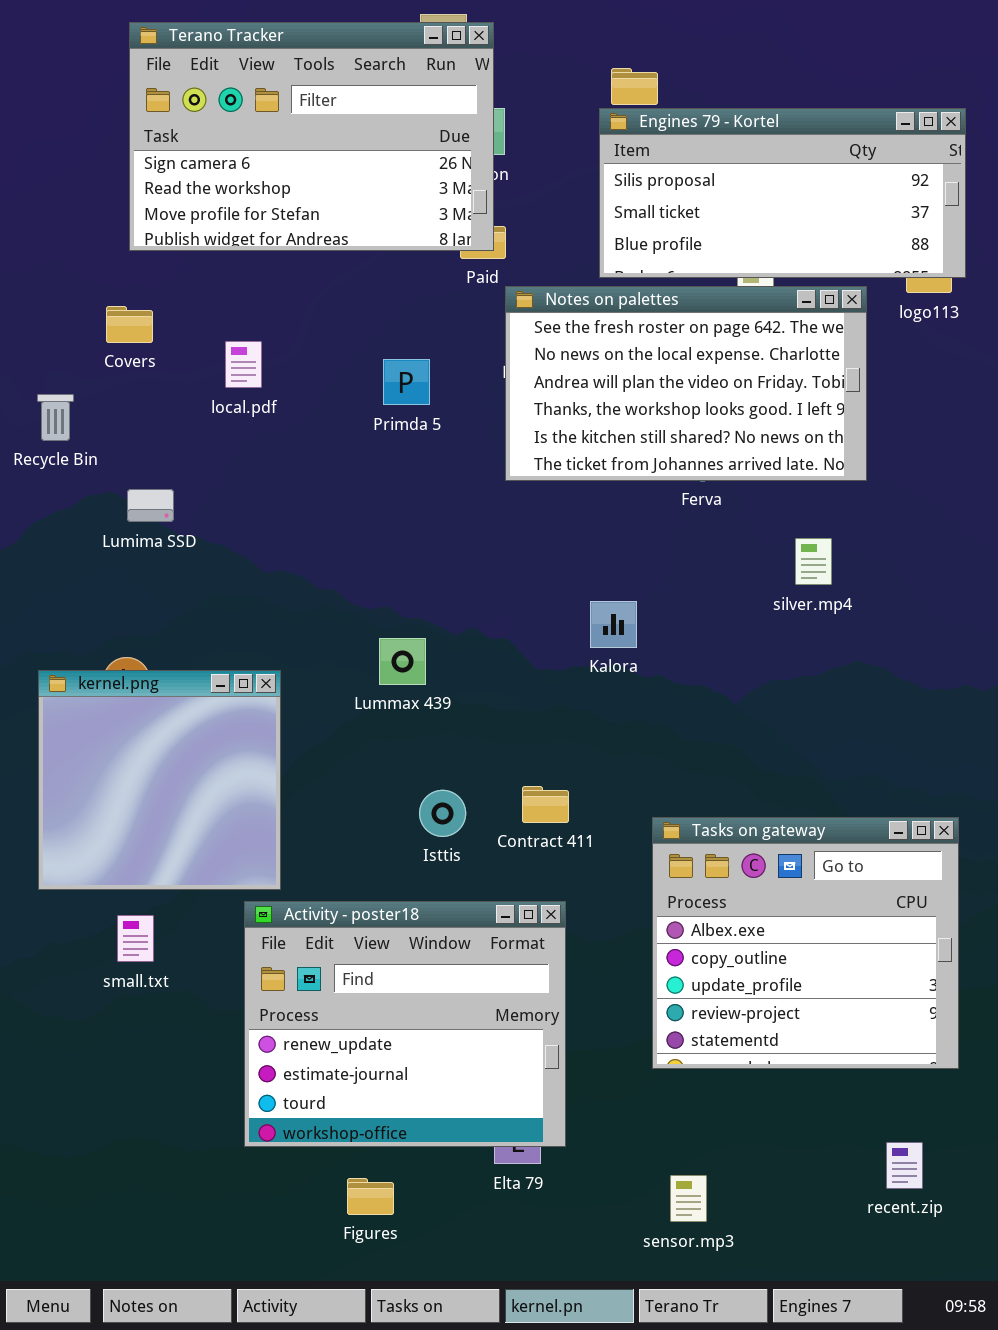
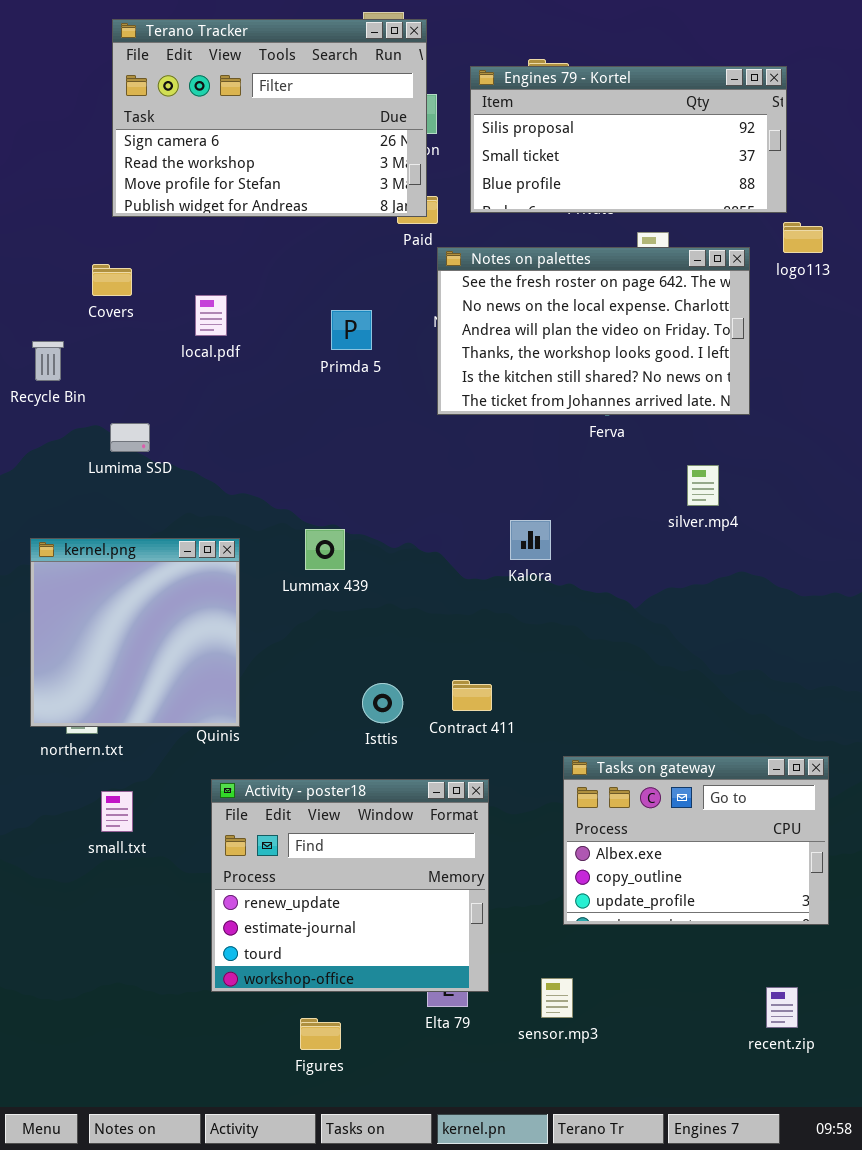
Engines 79 - Kortel: [599,108,966,278] -> [470,66,787,213], moved
Lummax 439: [379,638,426,685] -> [305,529,345,570], moved
kernel.png: [38,670,281,890] -> [30,538,240,727], moved
Tasks on gateway: [652,817,959,1069] -> [563,756,829,925], resized
sensor.mp3: [670,1175,707,1222] -> [541,978,573,1018], moved

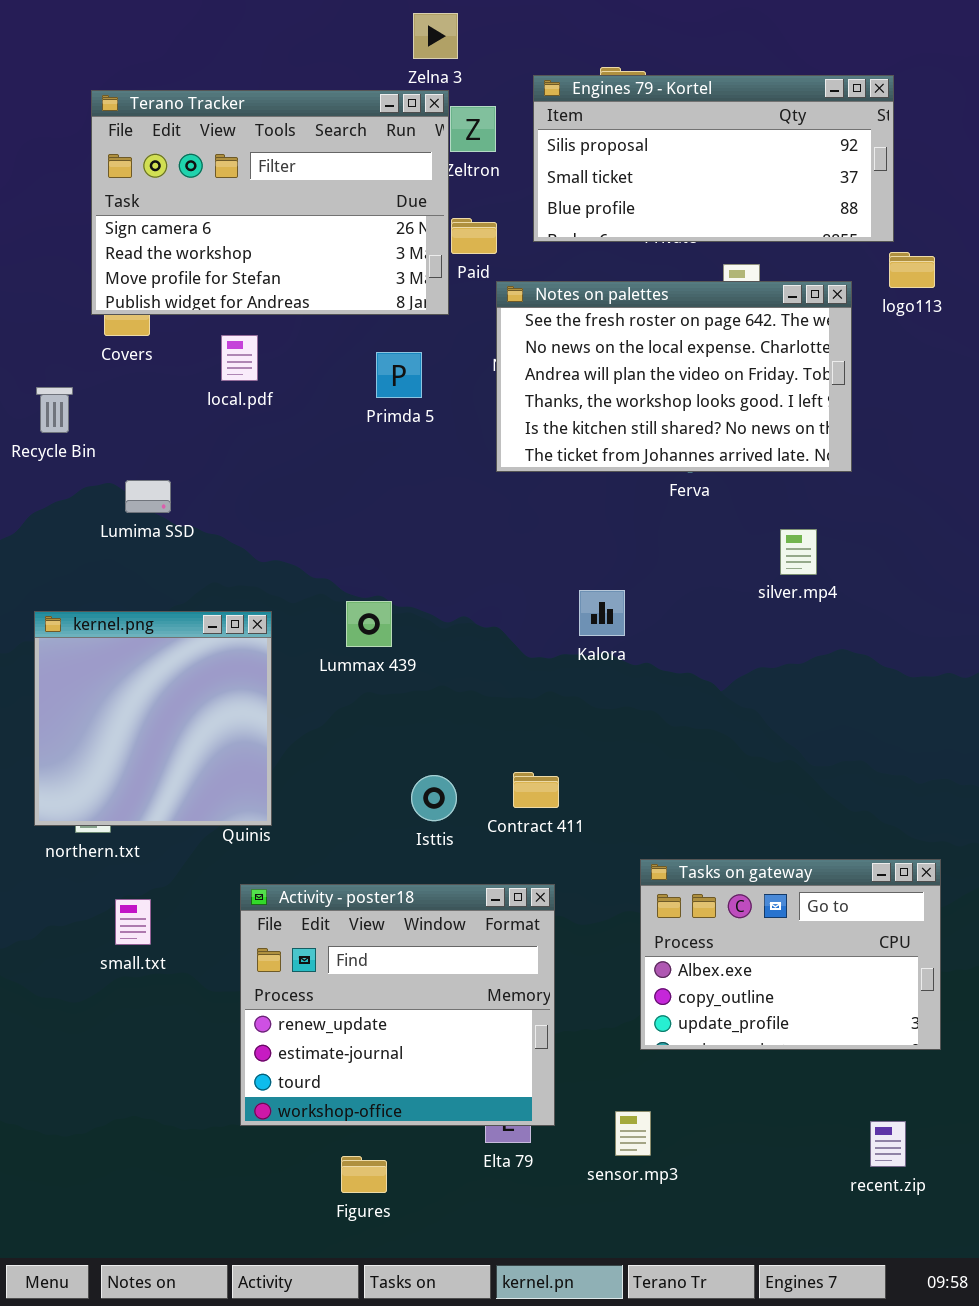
Terano Tracker: [112,19,427,217] -> [91,90,449,315], moved

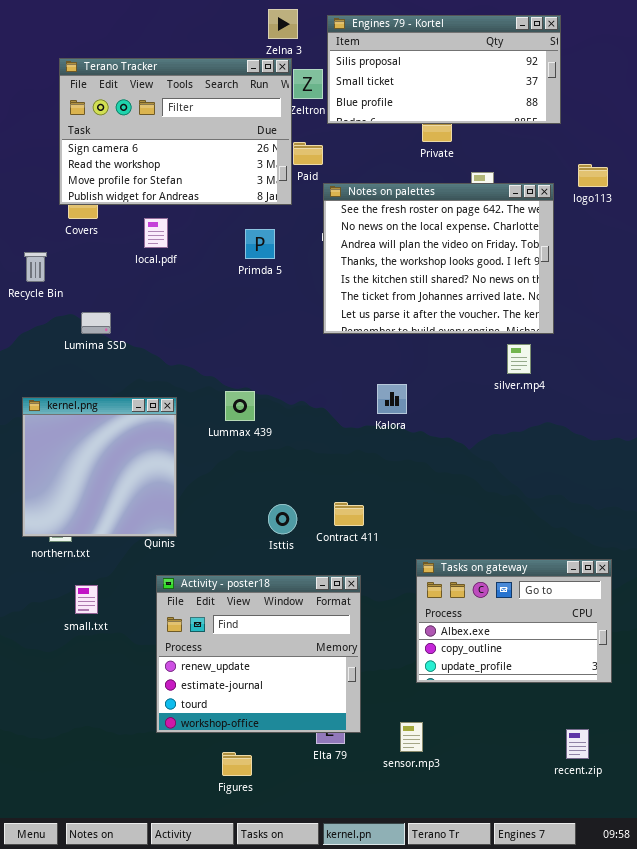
Engines 79 - Kortel: [533,75,894,242] -> [327,15,561,124], moved
Notes on palettes: [496,281,852,472] -> [323,183,554,334], resized

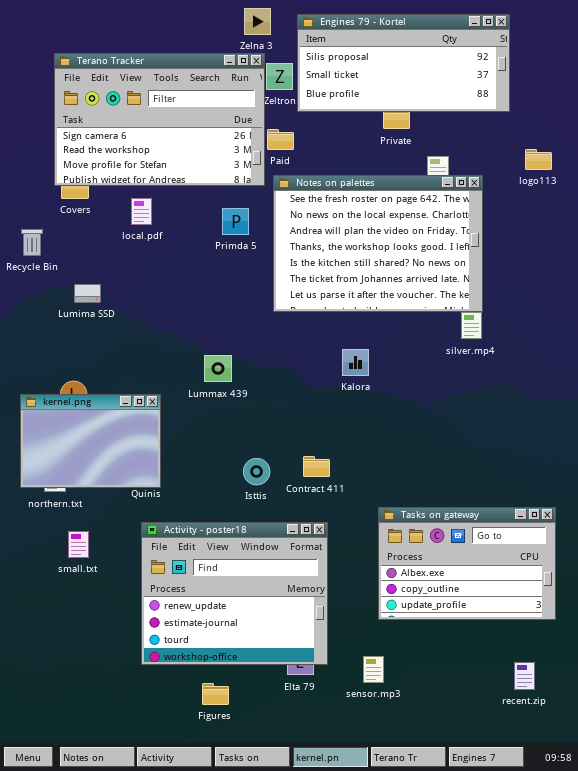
Notes on palettes: [323,183,554,334] -> [273,175,483,312], moved
kernel.png: [22,397,177,537] -> [20,394,161,488], resized

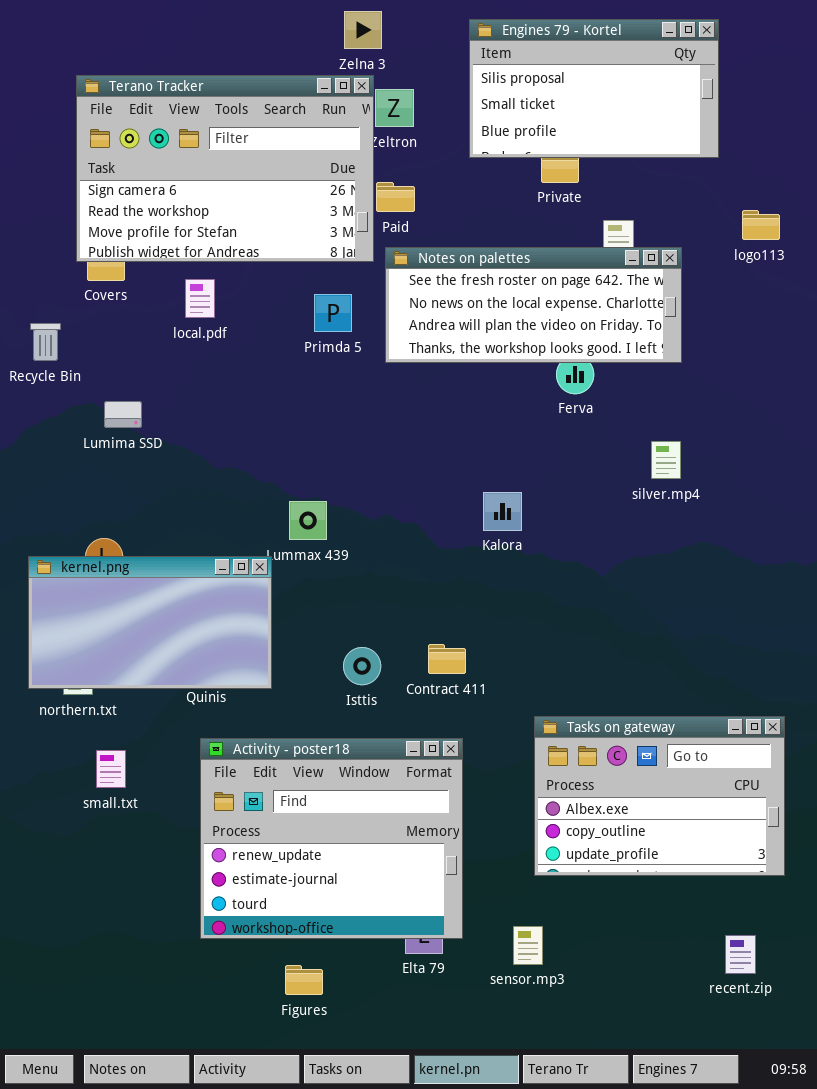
Engines 79 - Kortel: [297,14,510,112] -> [469,19,719,158], resized
Notes on palettes: [273,175,483,312] -> [385,247,682,363], resized
kernel.png: [20,394,161,488] -> [28,556,272,689], resized

